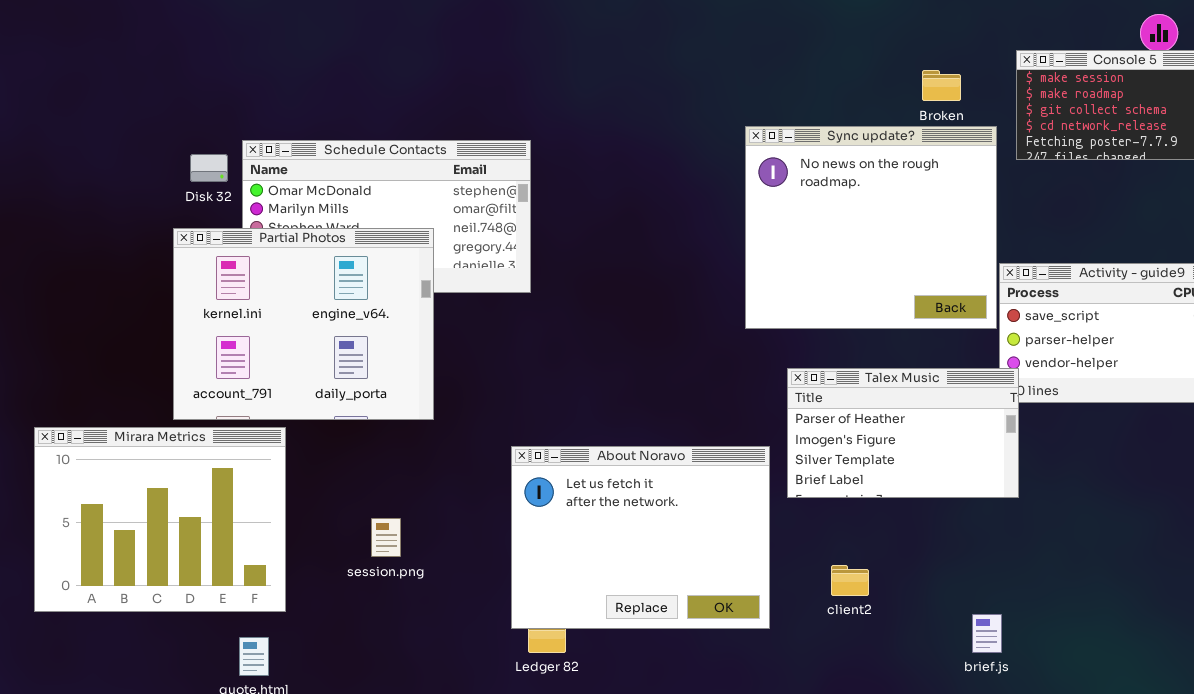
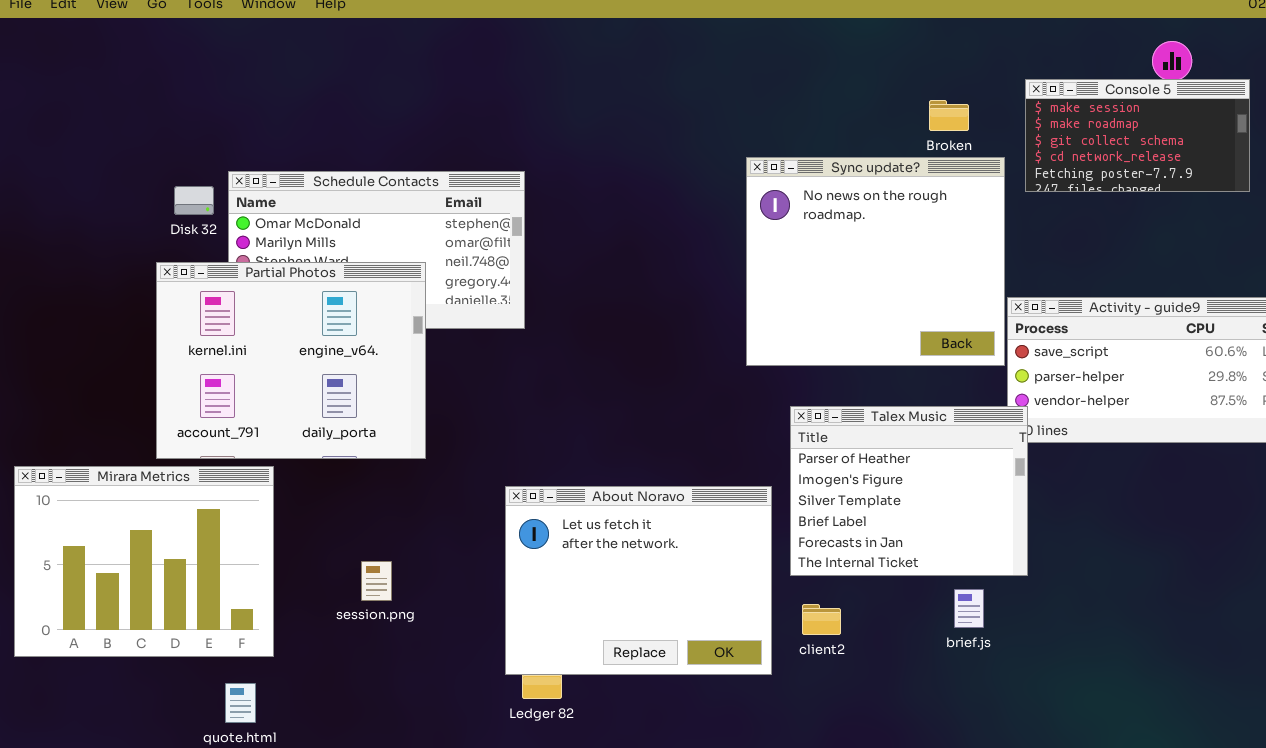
Talex Music: [787,368,1019,498] -> [790,406,1028,576], resized
client2: [831,565,869,596] -> [802,604,841,635], moved
brief.js: [972,614,1002,653] -> [954,589,984,628], moved

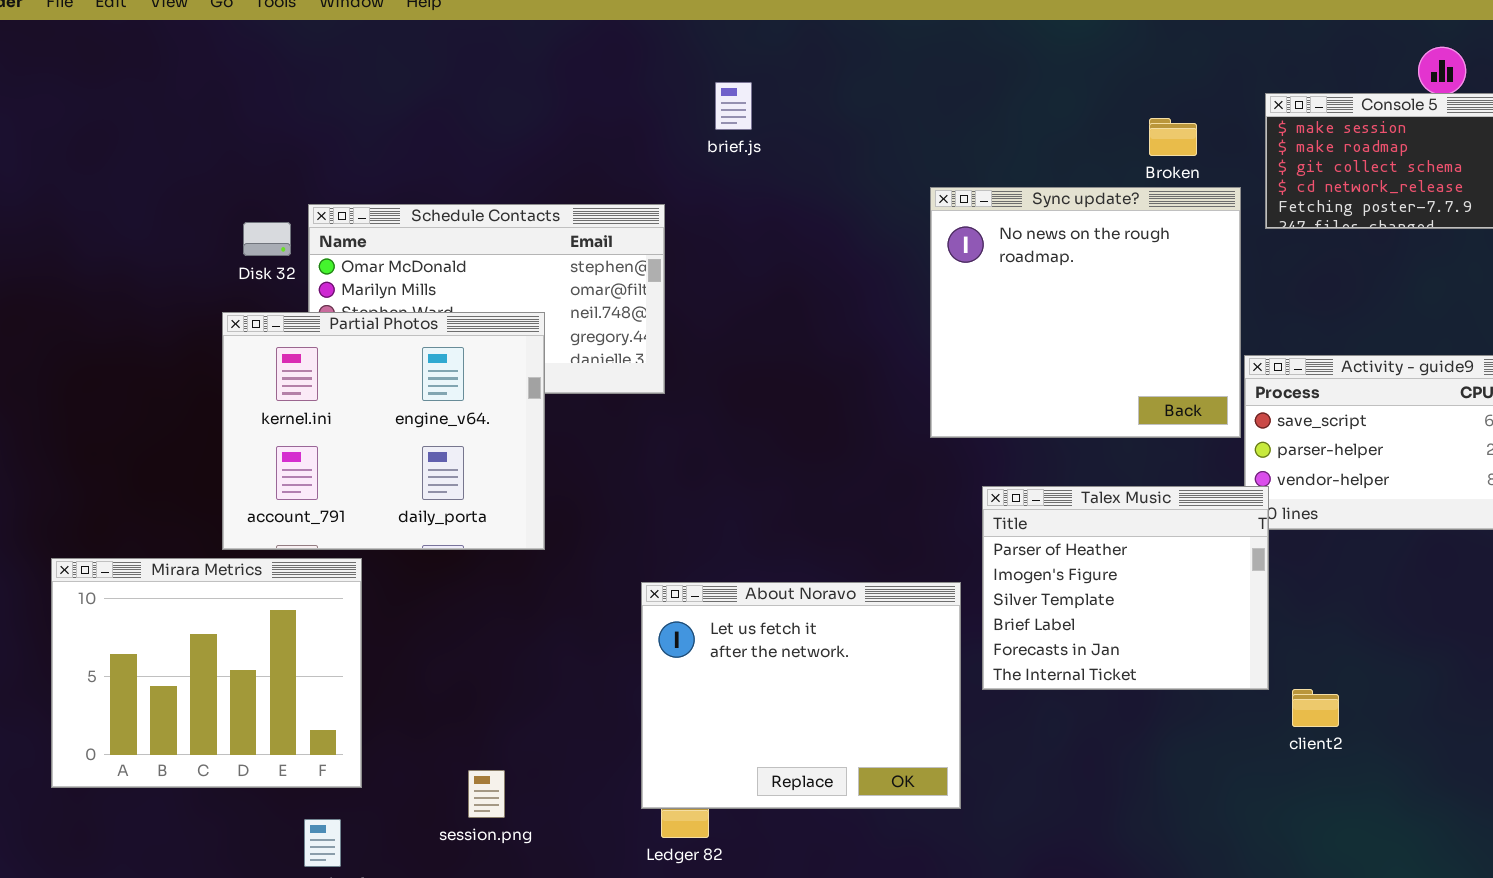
session.png: [361,561,392,601] -> [468,770,505,818], moved
brief.js: [954,589,984,628] -> [715,82,752,130], moved
client2: [802,604,841,635] -> [1292,689,1339,727], moved

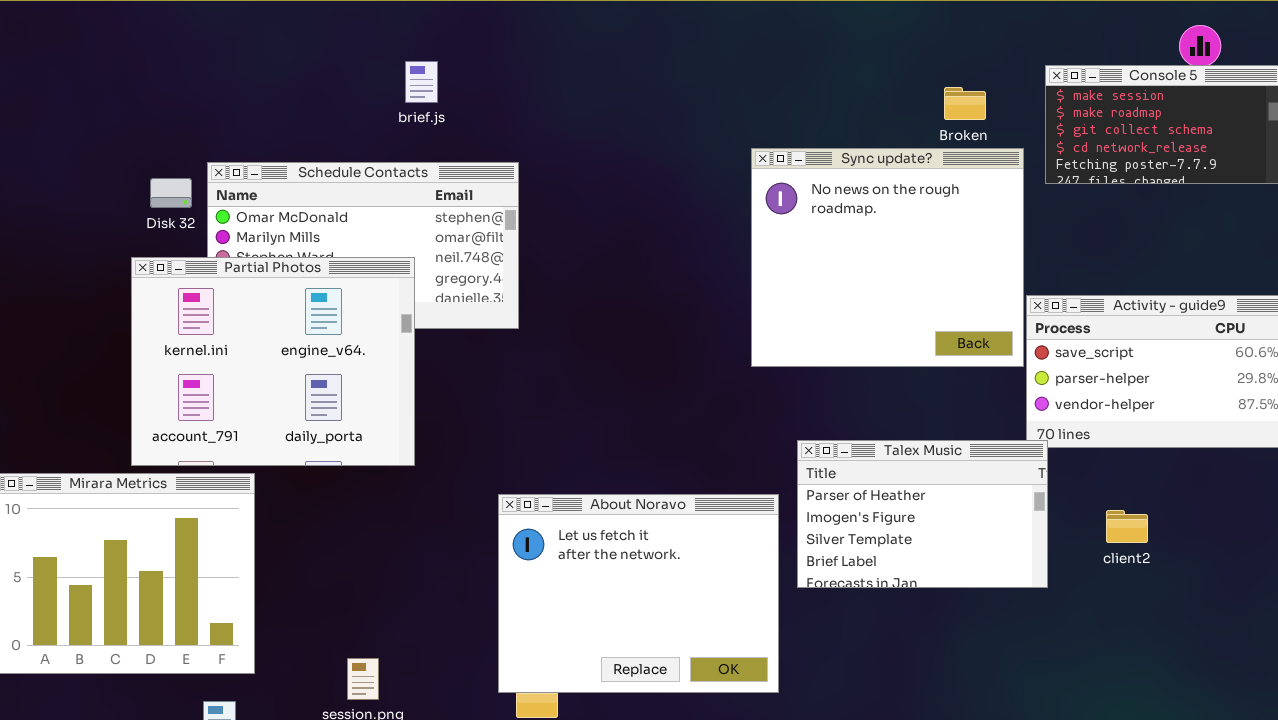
brief.js: [715,82,752,130] -> [405,61,438,103], moved
Talex Music: [982,486,1269,690] -> [797,440,1048,588], resized
client2: [1292,689,1339,727] -> [1106,510,1148,543], moved

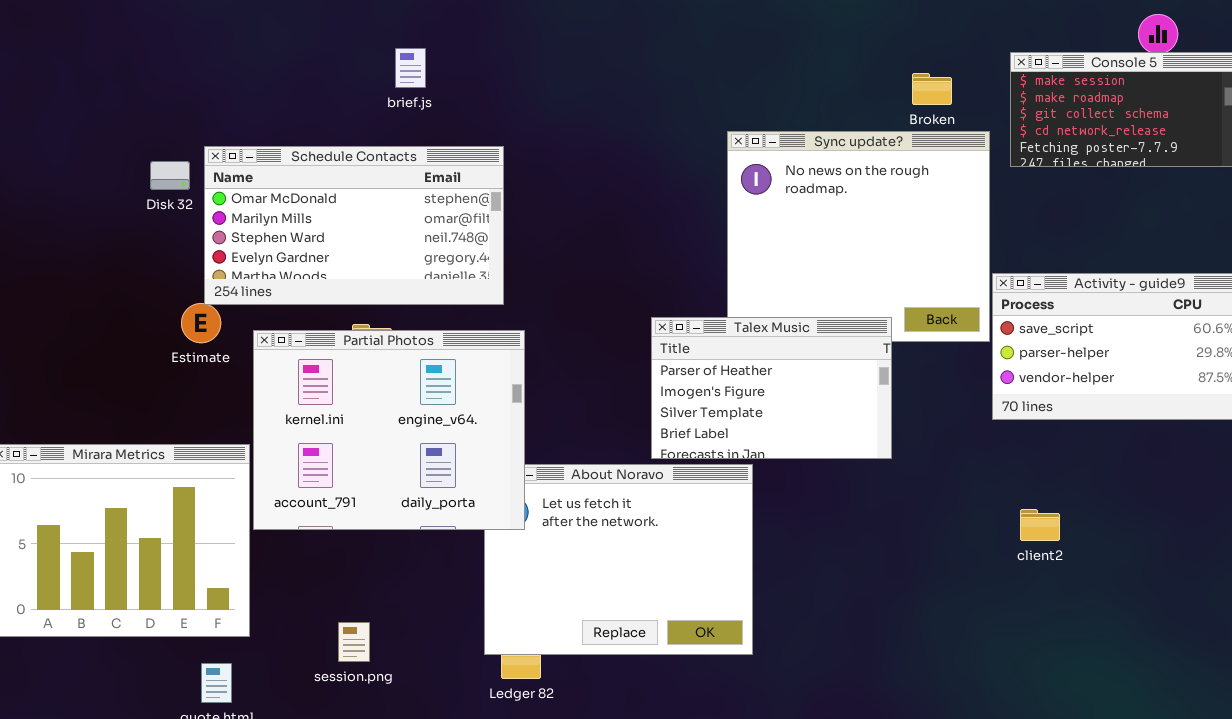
Partial Photos: [131,257,415,466] -> [253,330,525,530], moved
Talex Music: [797,440,1048,588] -> [651,317,892,459], moved
client2: [1106,510,1148,543] -> [1020,509,1060,541], moved

